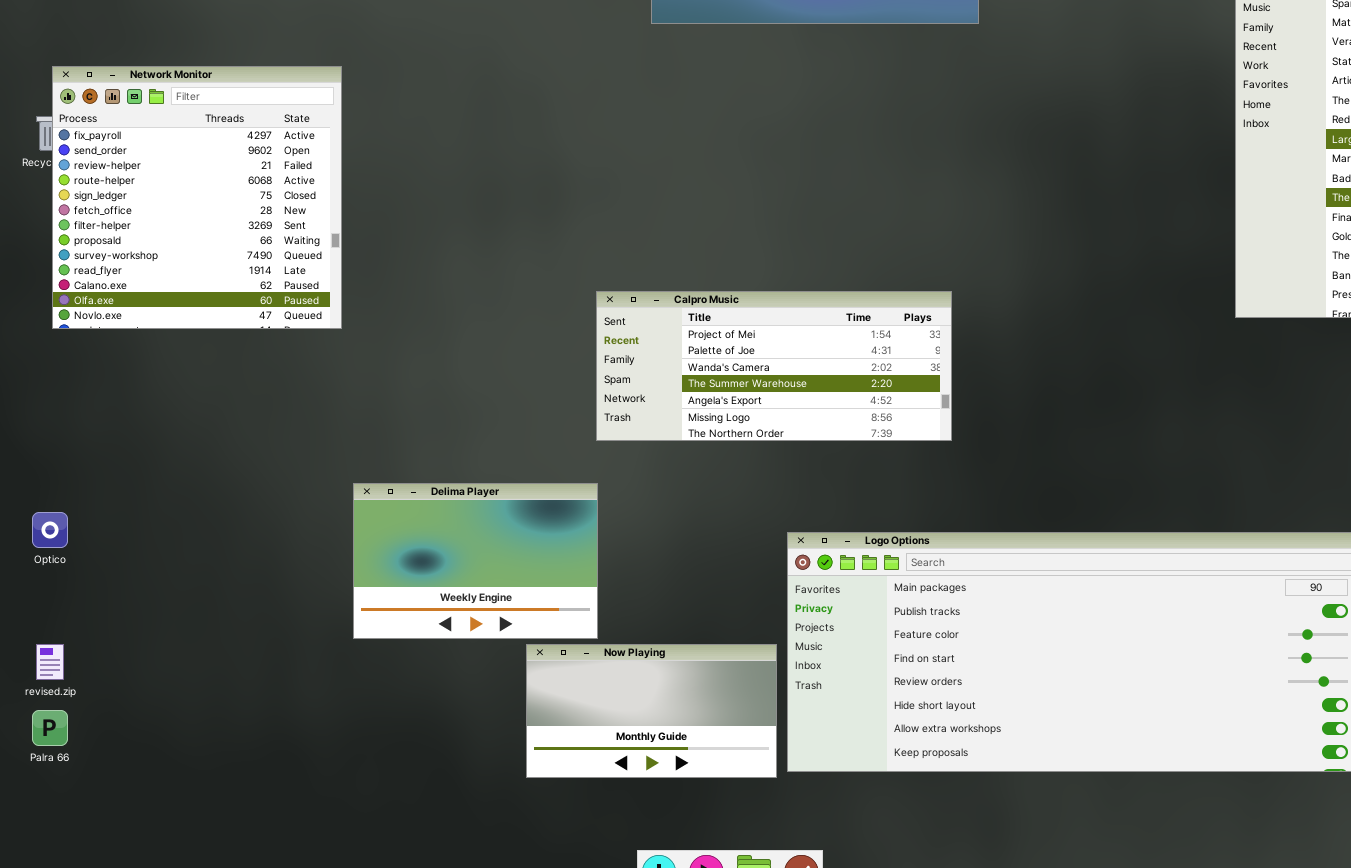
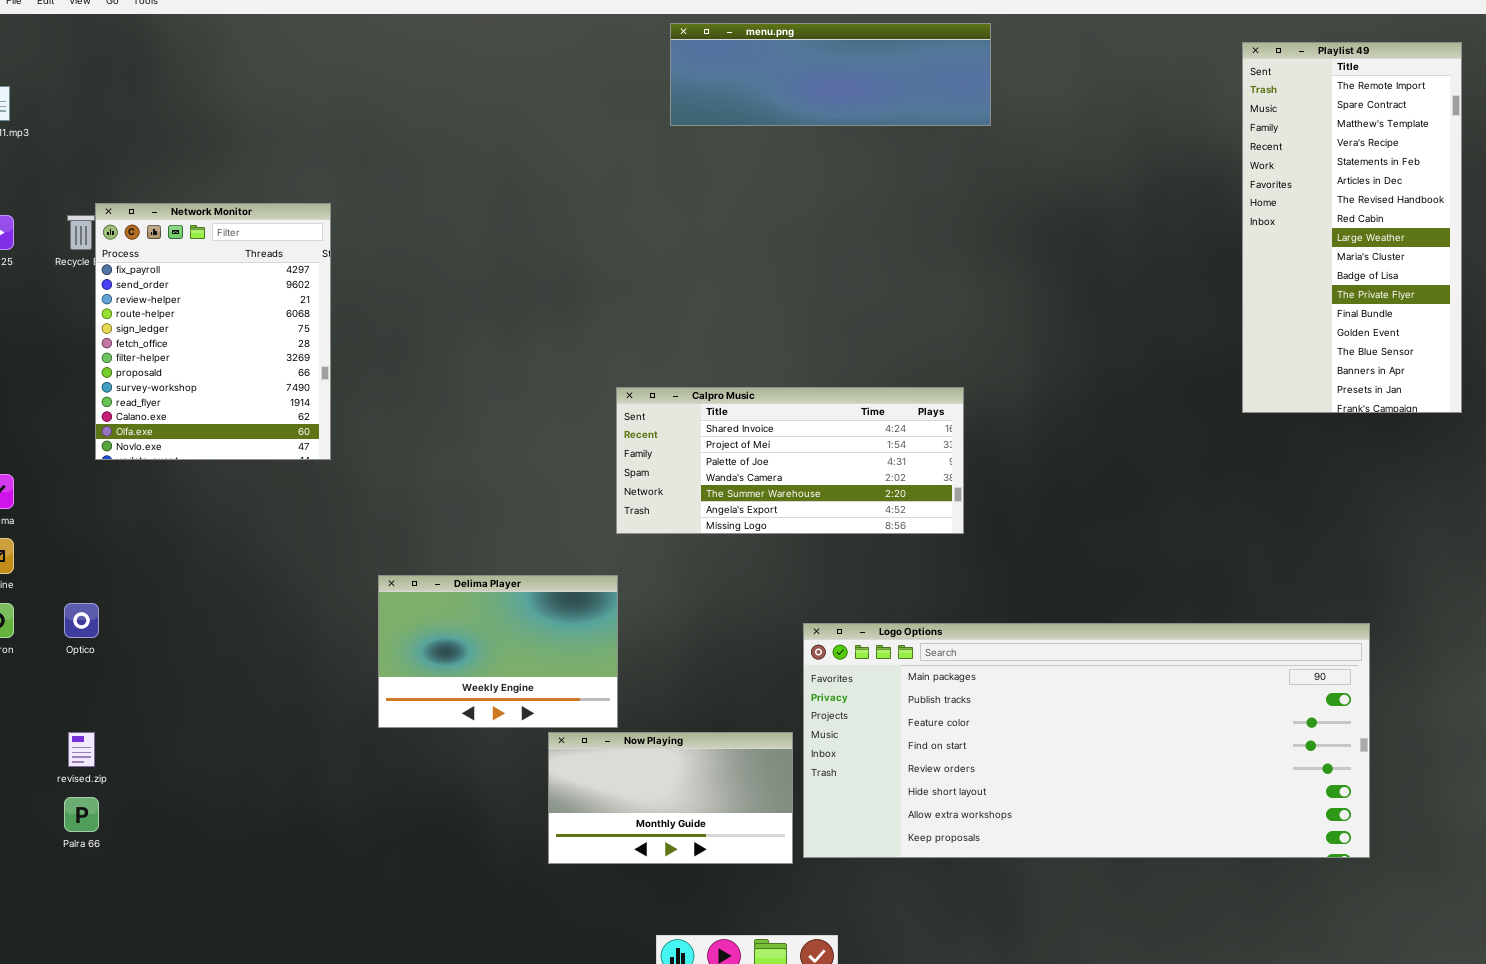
Network Monitor: [52,66,342,329] -> [95,203,331,460], moved, resized
Calpro Music: [596,291,952,441] -> [616,387,964,534], scrolled up 1 row

